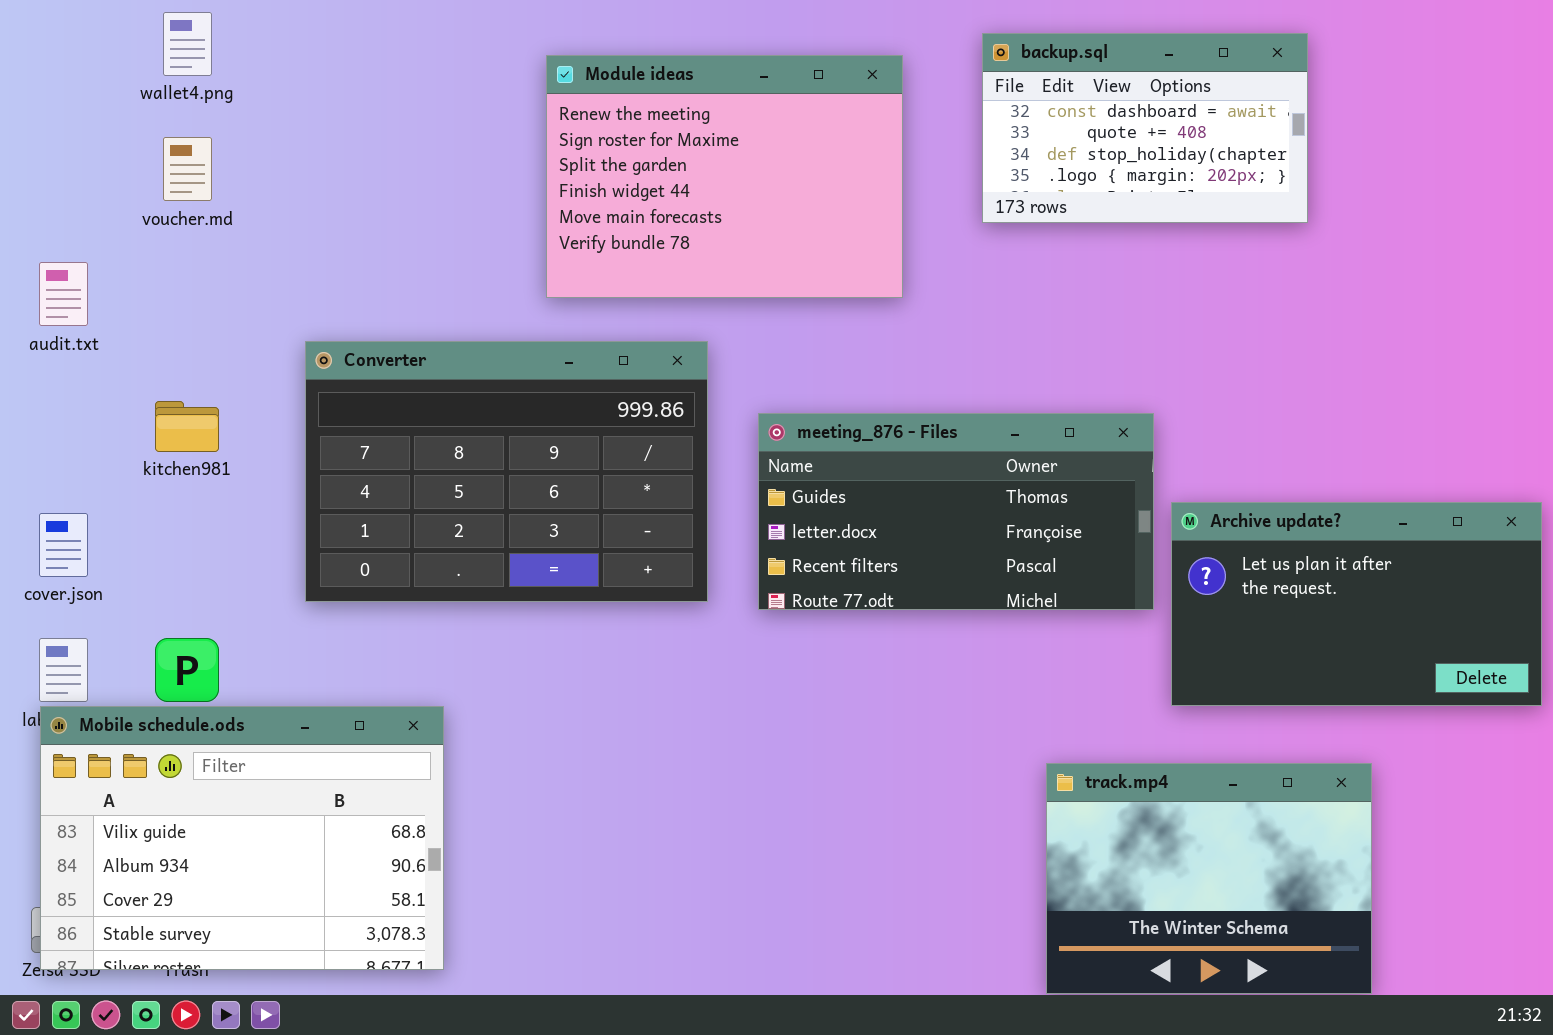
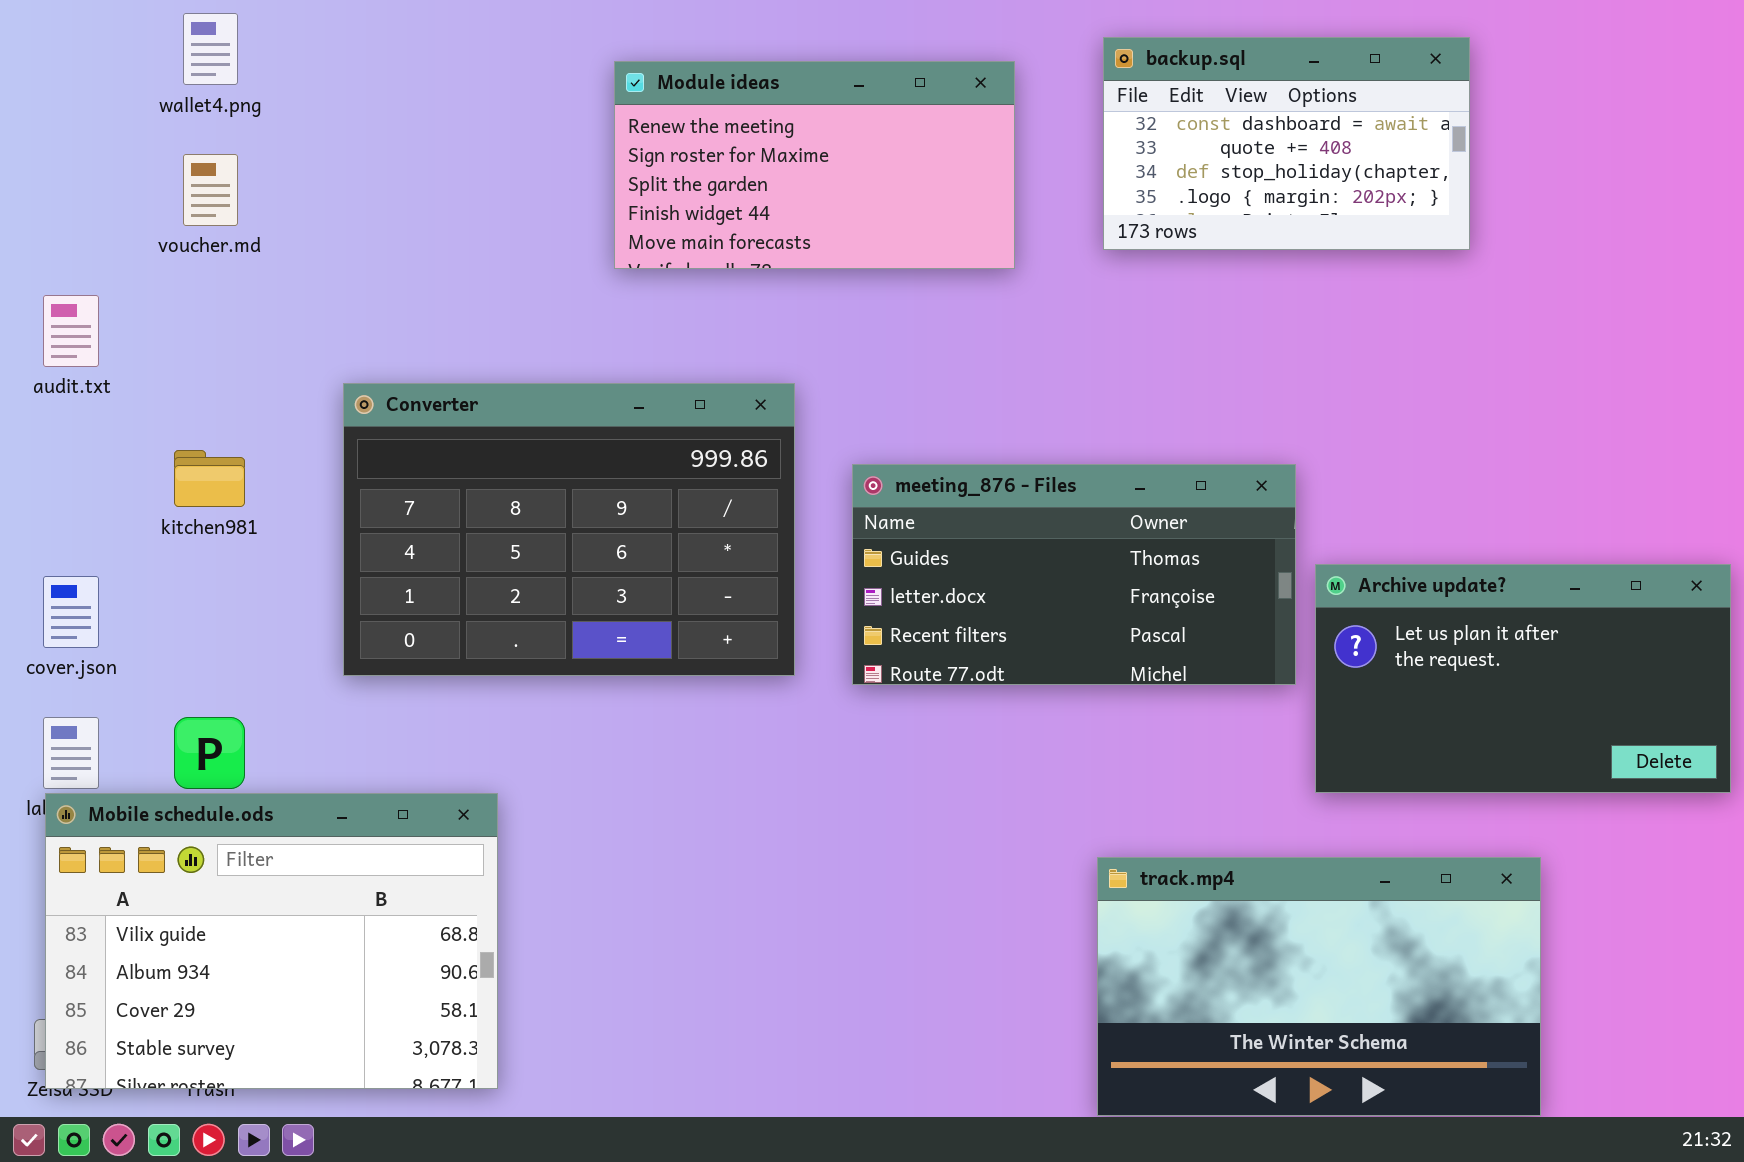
Module ideas: [546,55,903,298] -> [614,61,1015,269], resized
track.mp4: [1046,763,1372,994] -> [1097,857,1541,1116], resized

